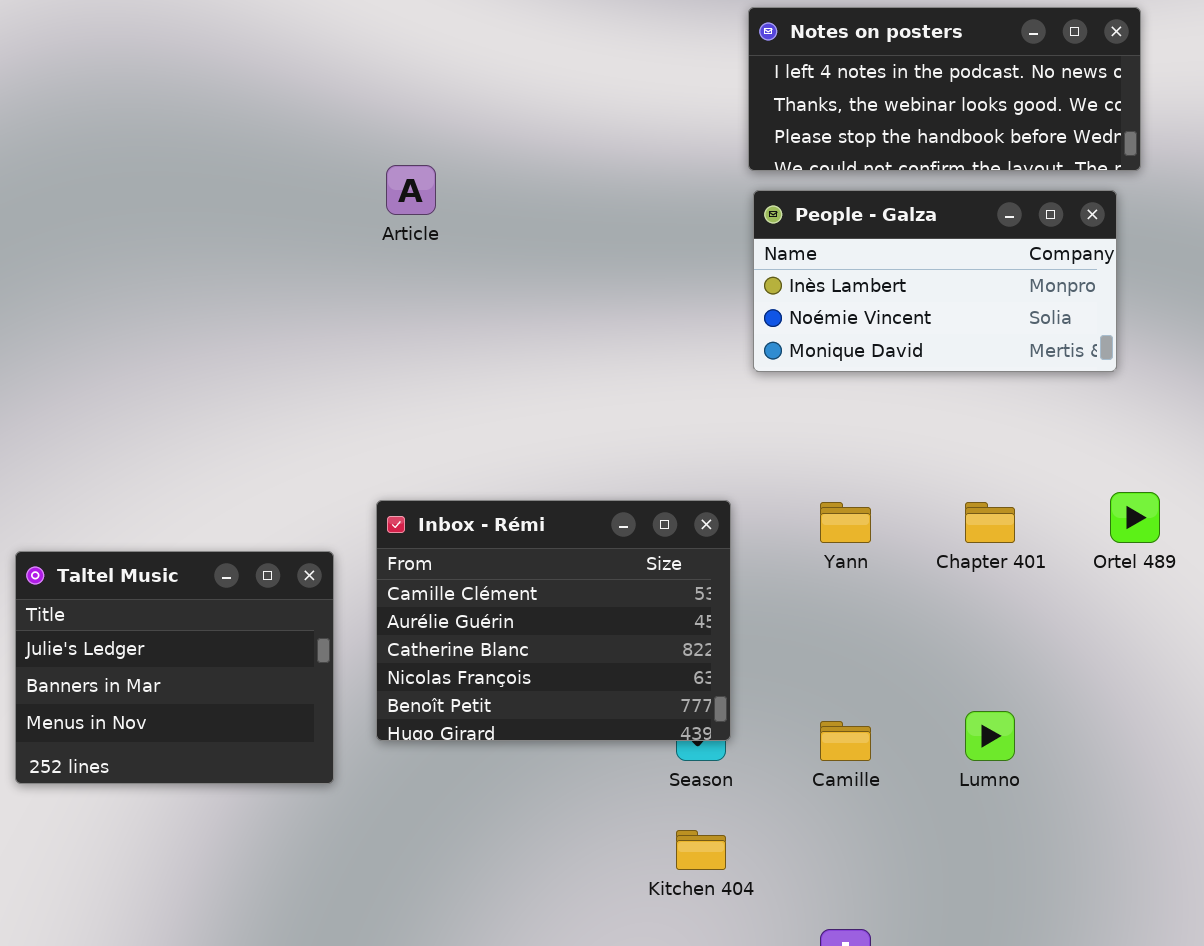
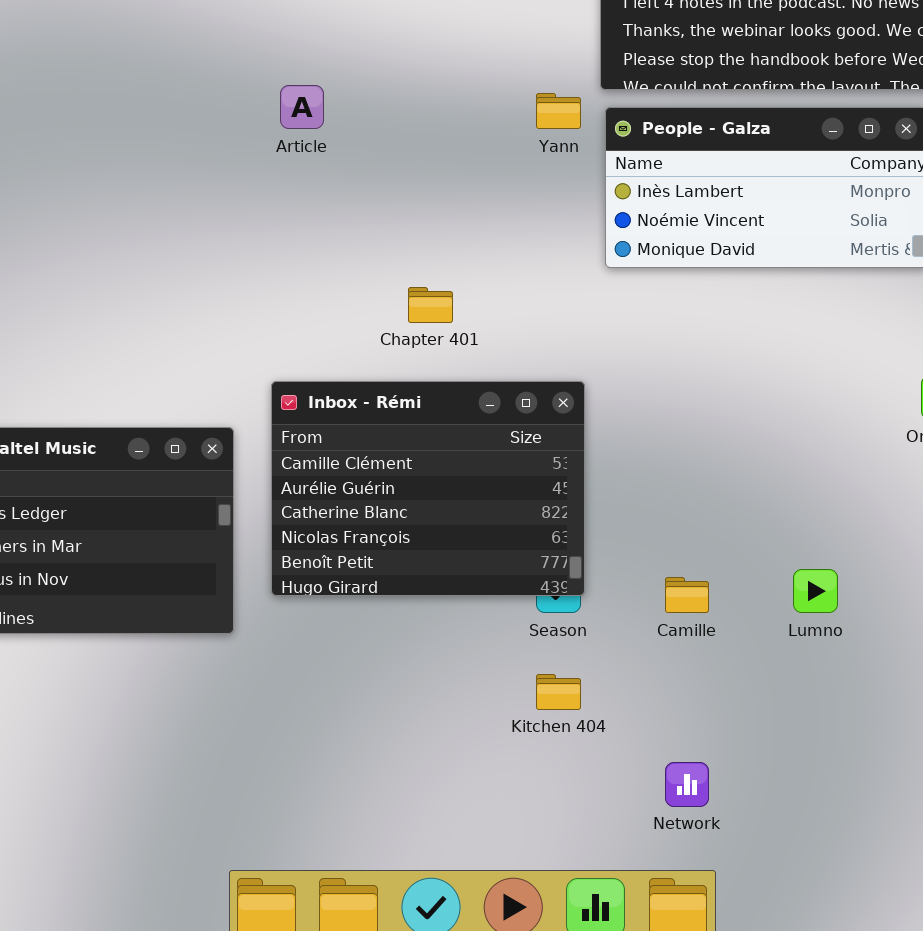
Yann: [820,502,871,543] -> [536,93,581,129], moved
Chapter 401: [965,502,1015,543] -> [408,287,453,323], moved

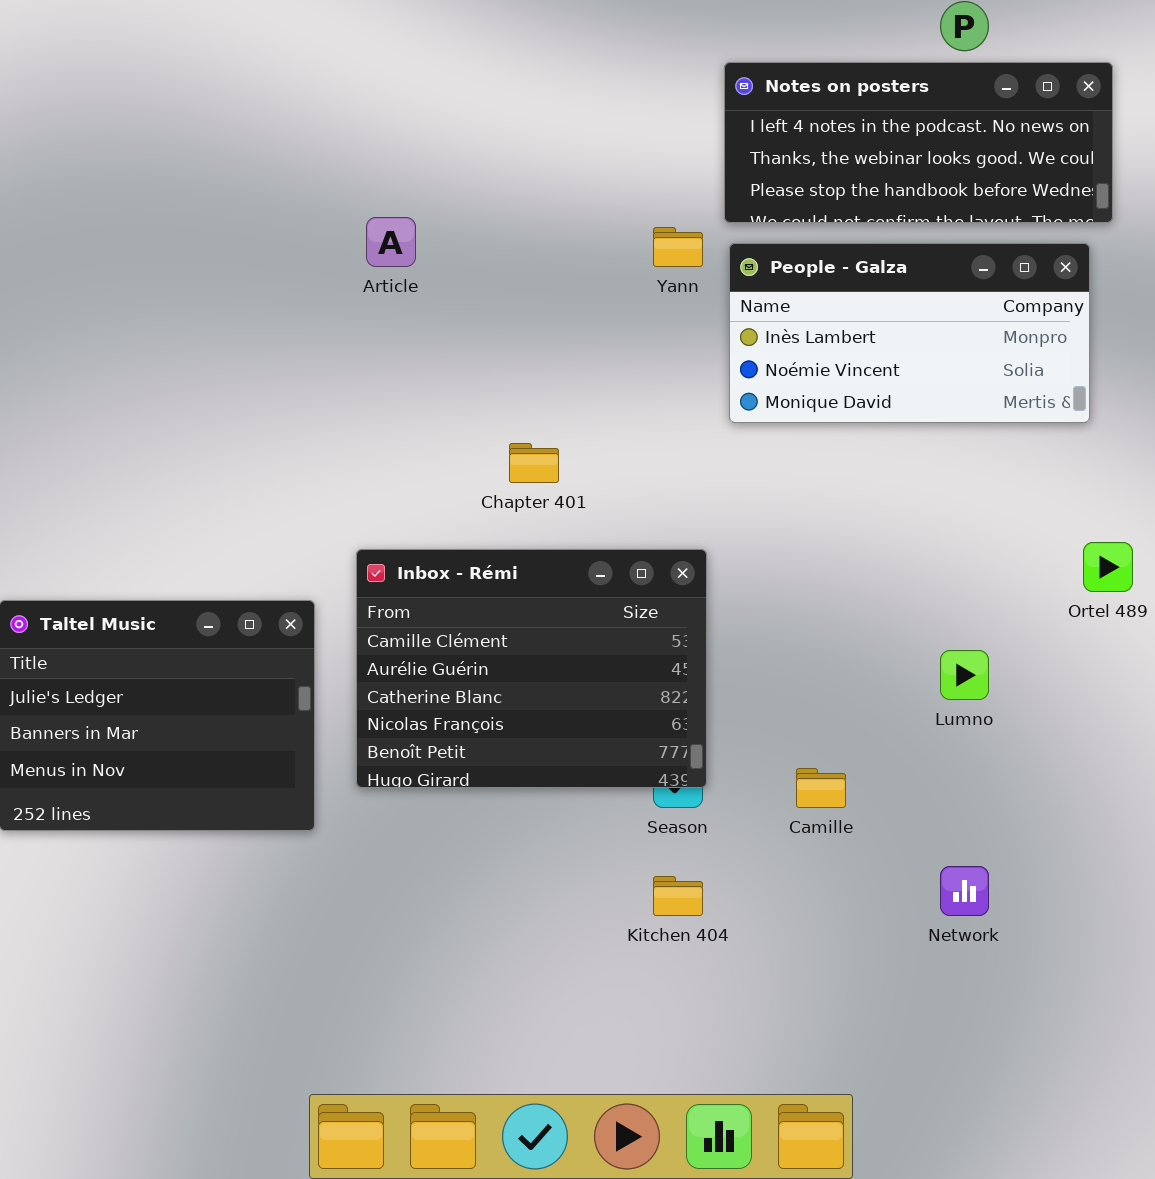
Lumno: [793,569,838,613] -> [940,650,989,700], moved
Network: [665,762,709,807] -> [940,866,989,916], moved

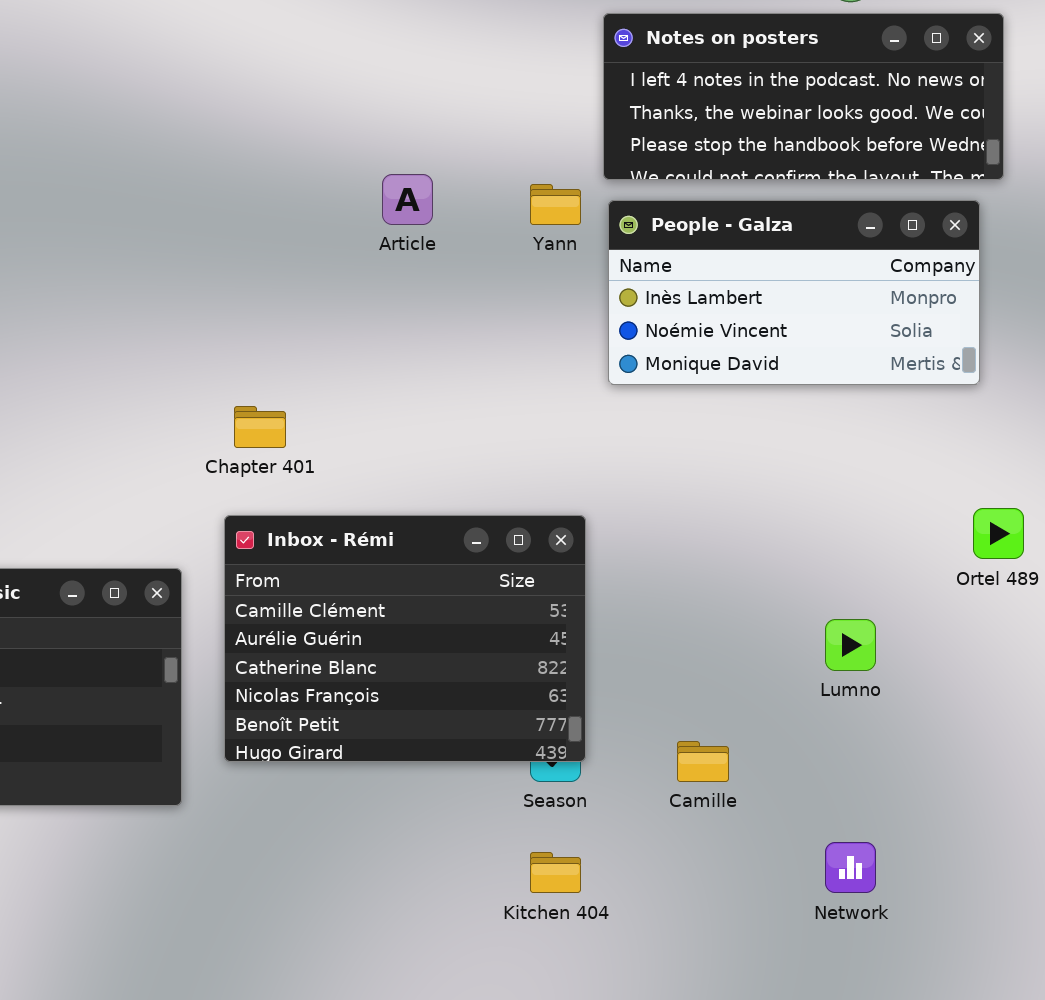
Article: [366,217,416,267] -> [382,174,433,225], moved
Chapter 401: [509,443,559,483] -> [234,406,286,448], moved

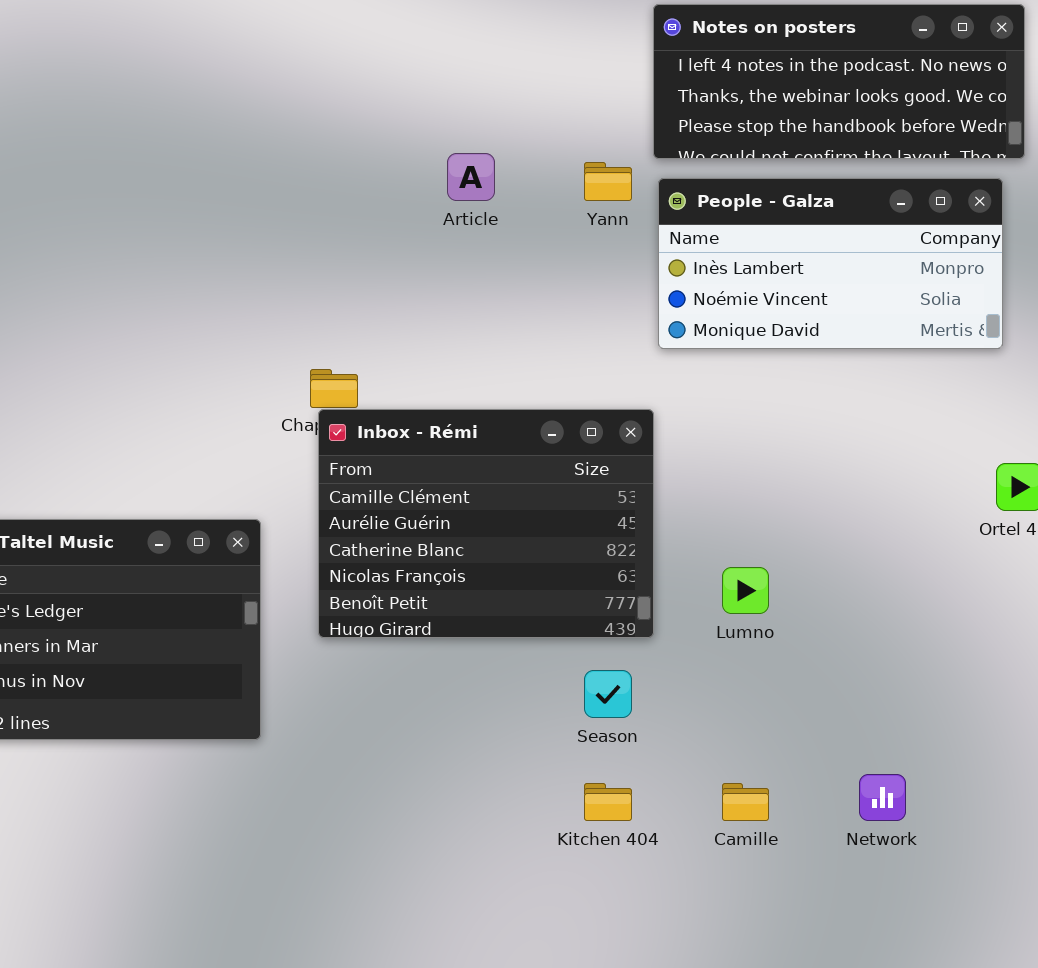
Inbox - Rémi: [224,515,586,762] -> [318,409,654,638], moved
Lumno: [825,619,876,671] -> [722,567,769,614], moved
Camille: [677,741,729,782] -> [722,783,769,821], moved

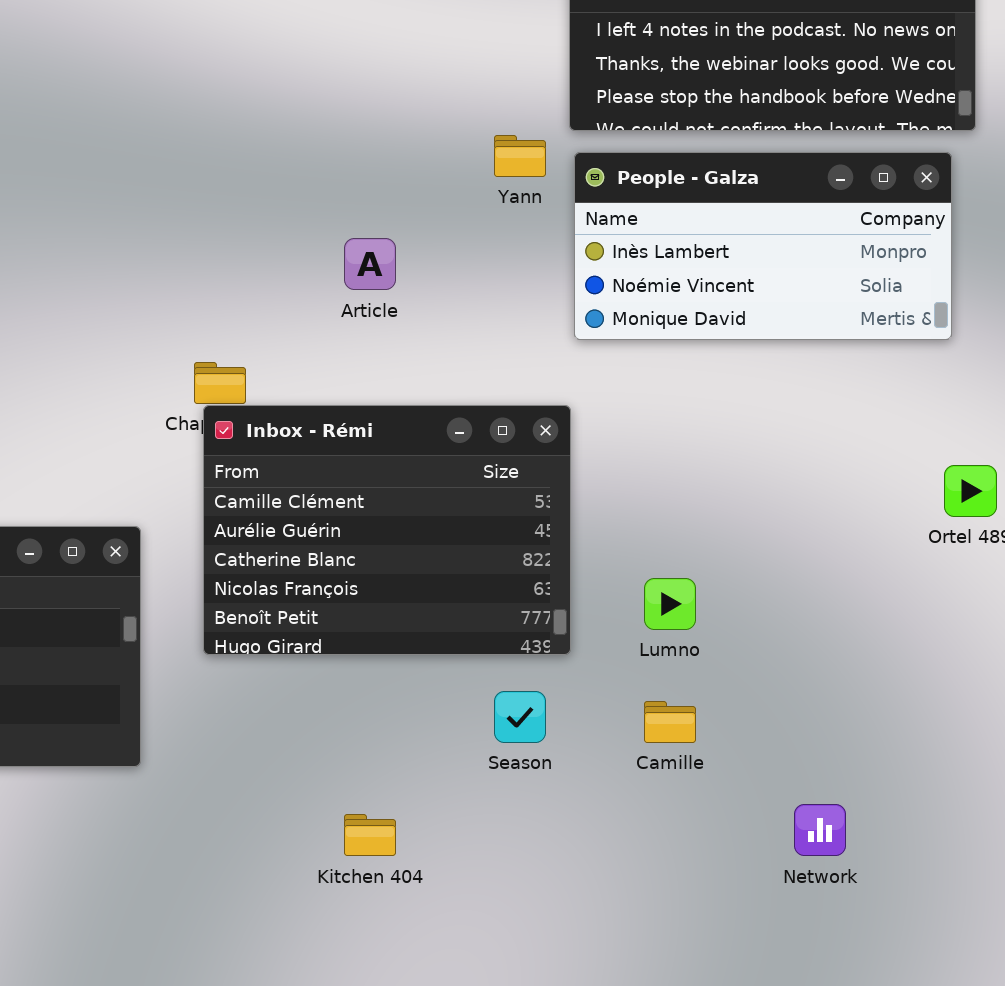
Article: [447,153,495,201] -> [344,238,396,290], moved
Kitchen 404: [584,783,632,821] -> [344,814,396,856], moved
Camille: [722,783,769,821] -> [644,701,696,743], moved

